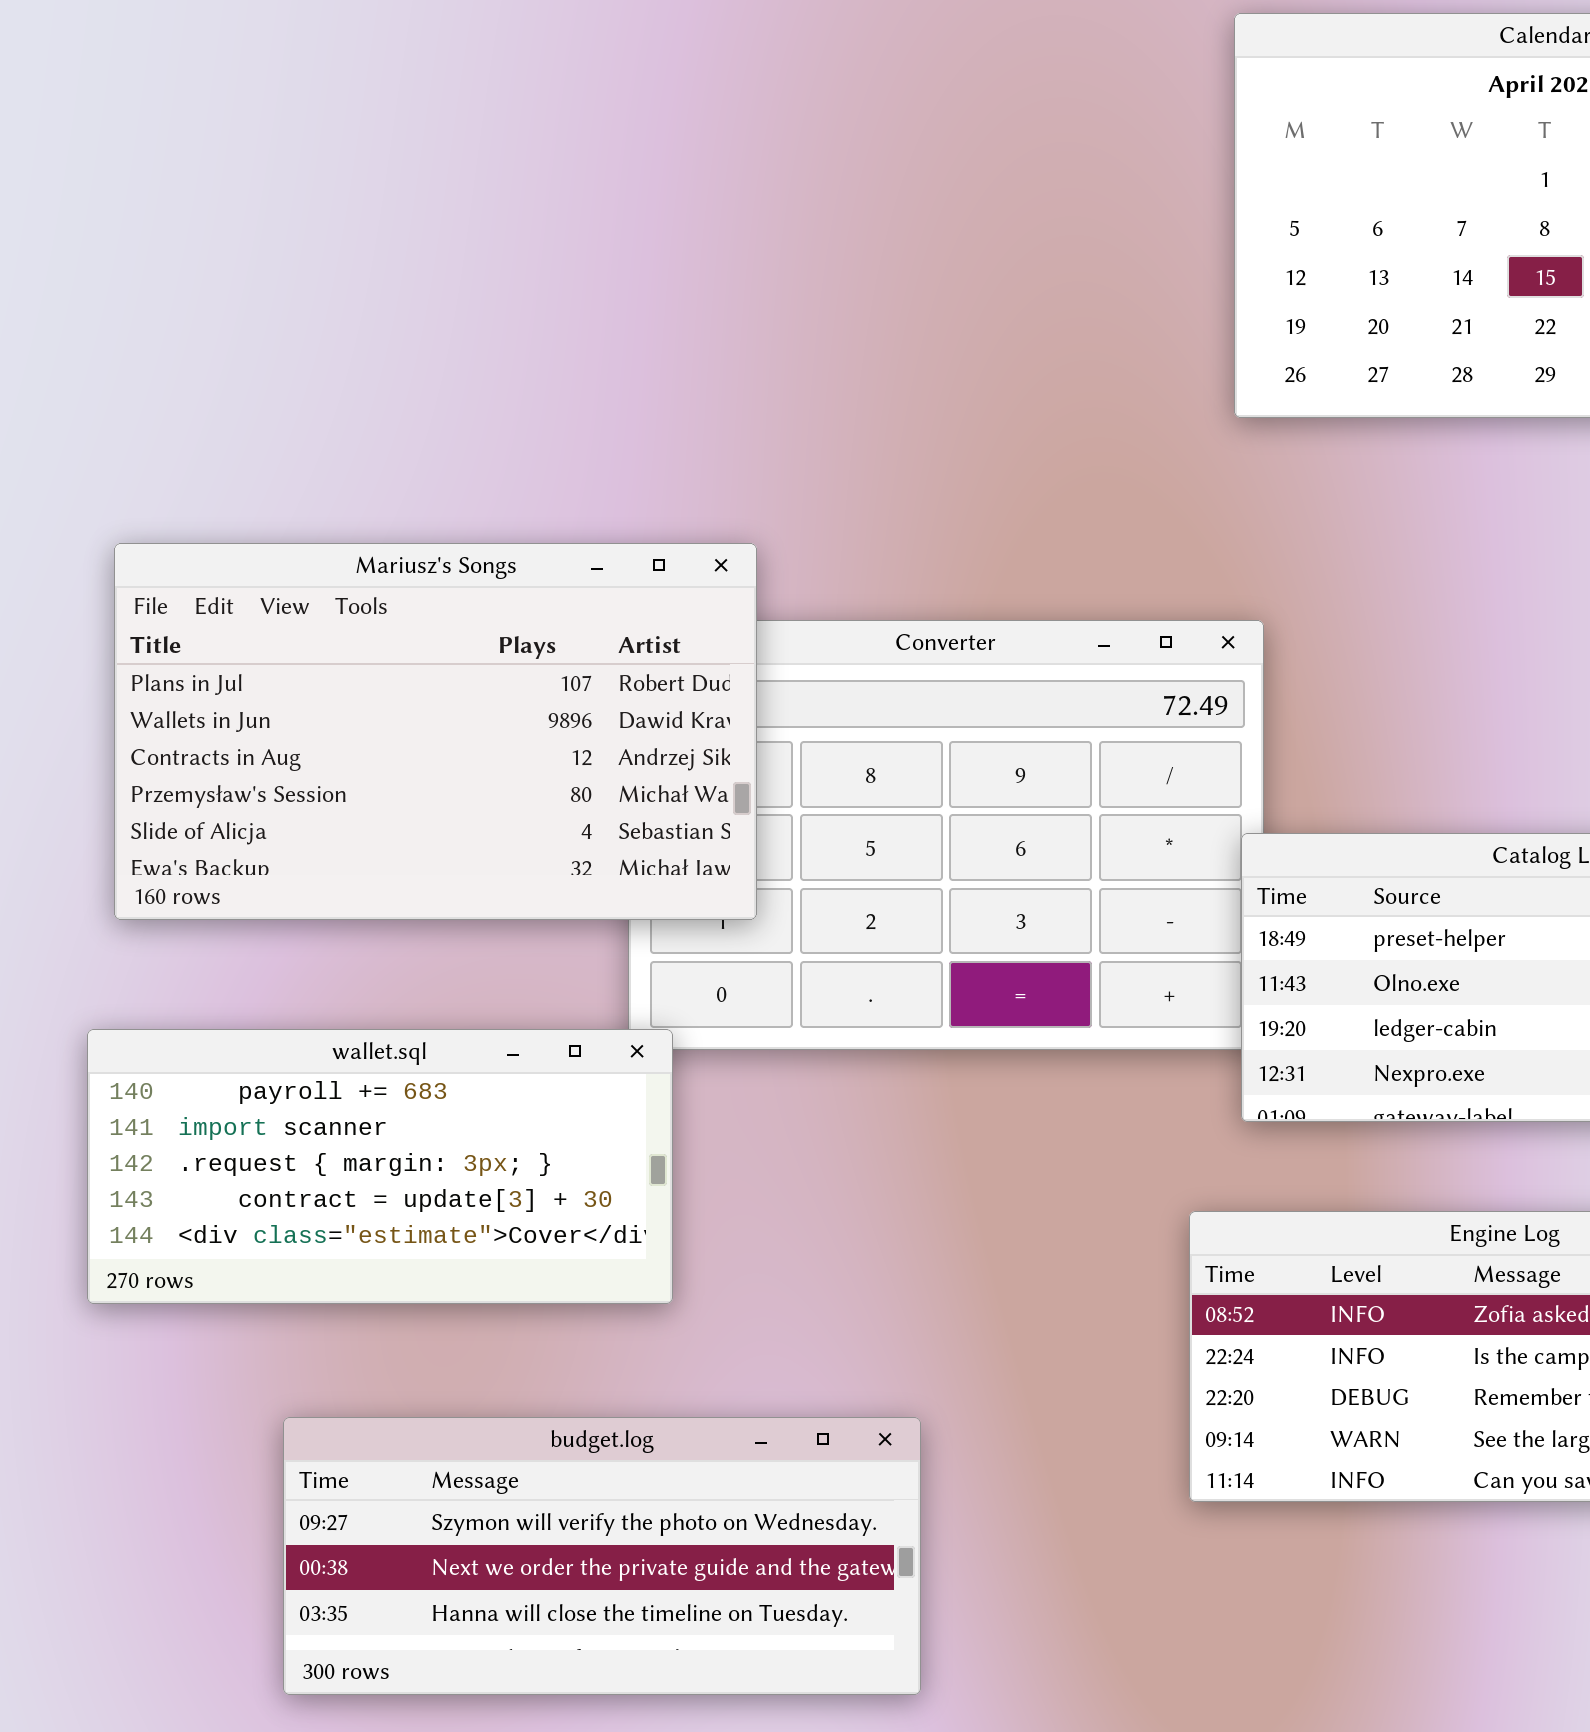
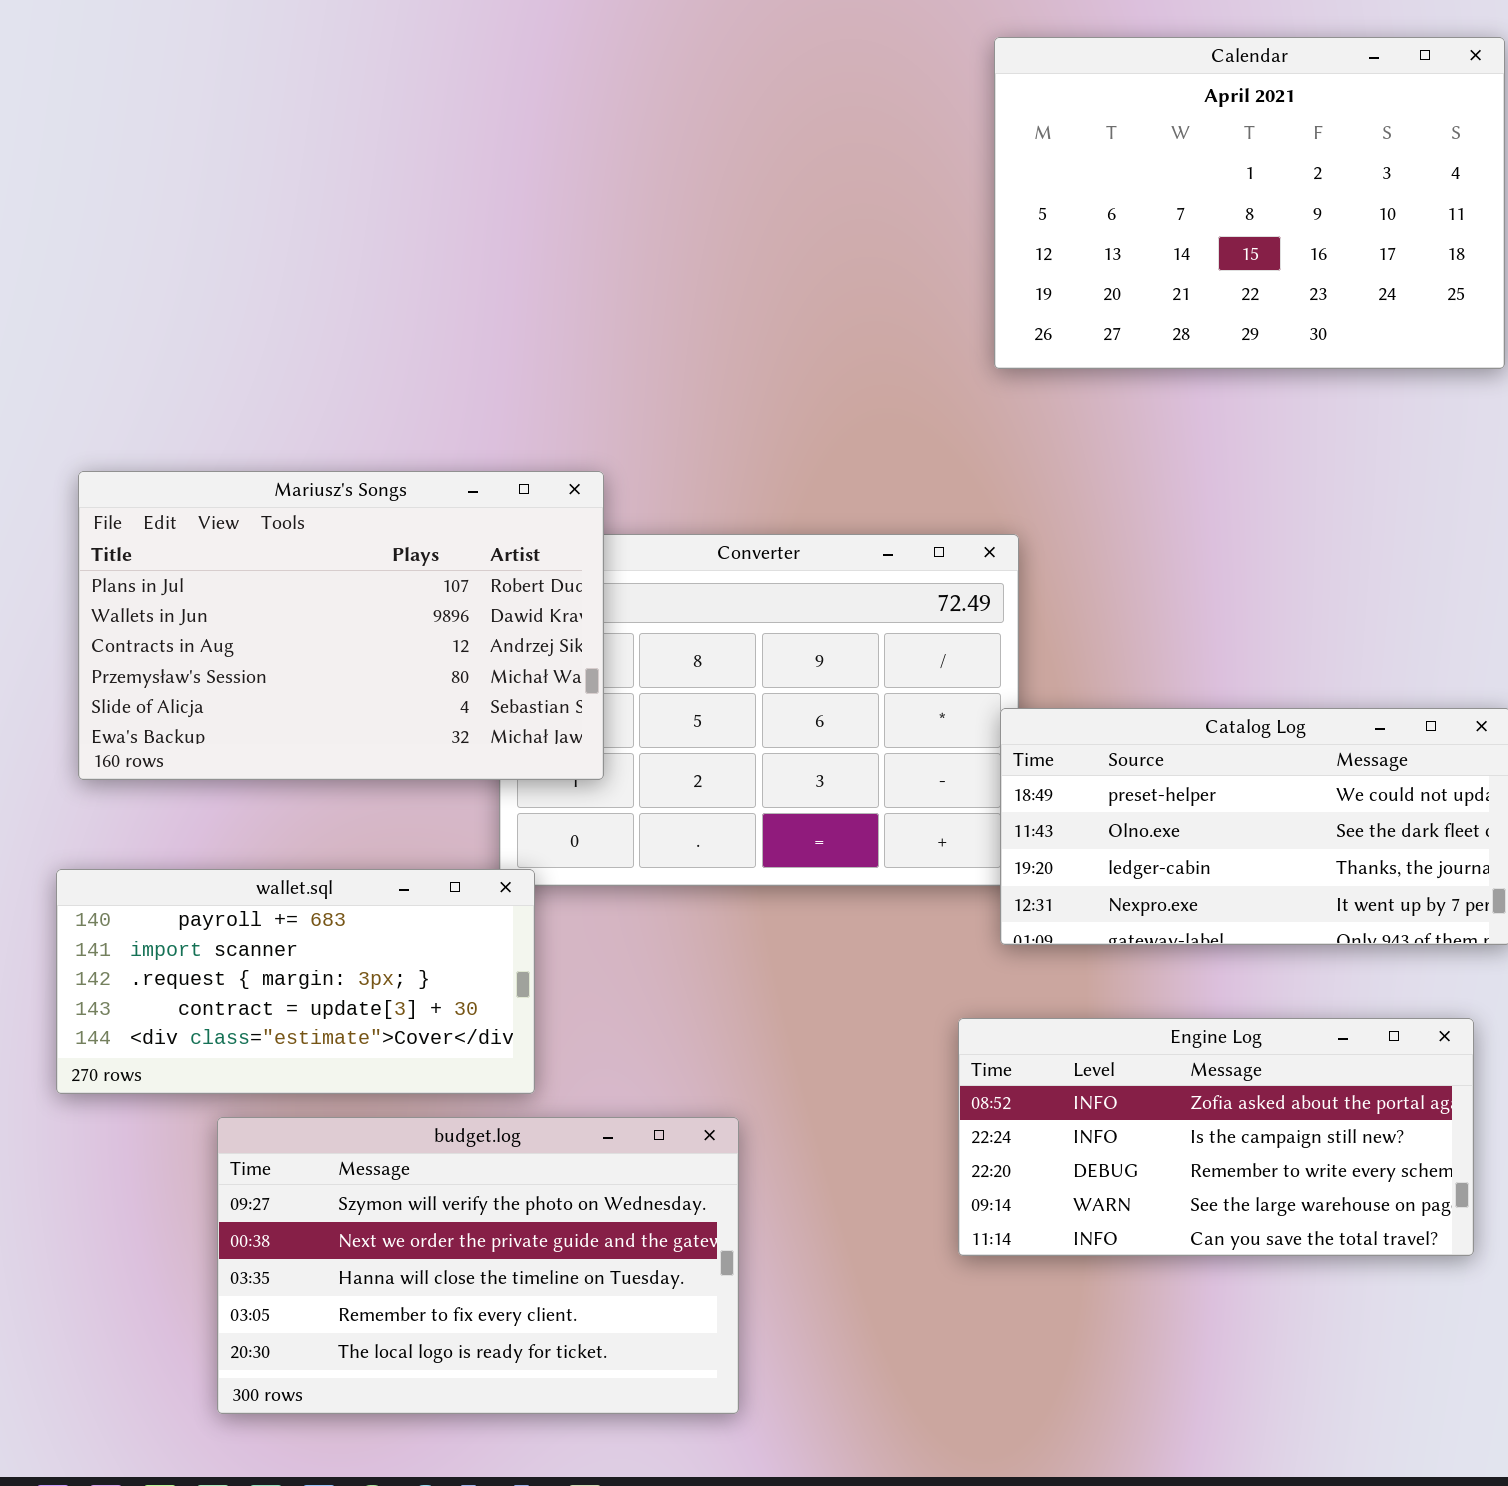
budget.log: [283,1417,921,1695] -> [217,1117,739,1414], resized

